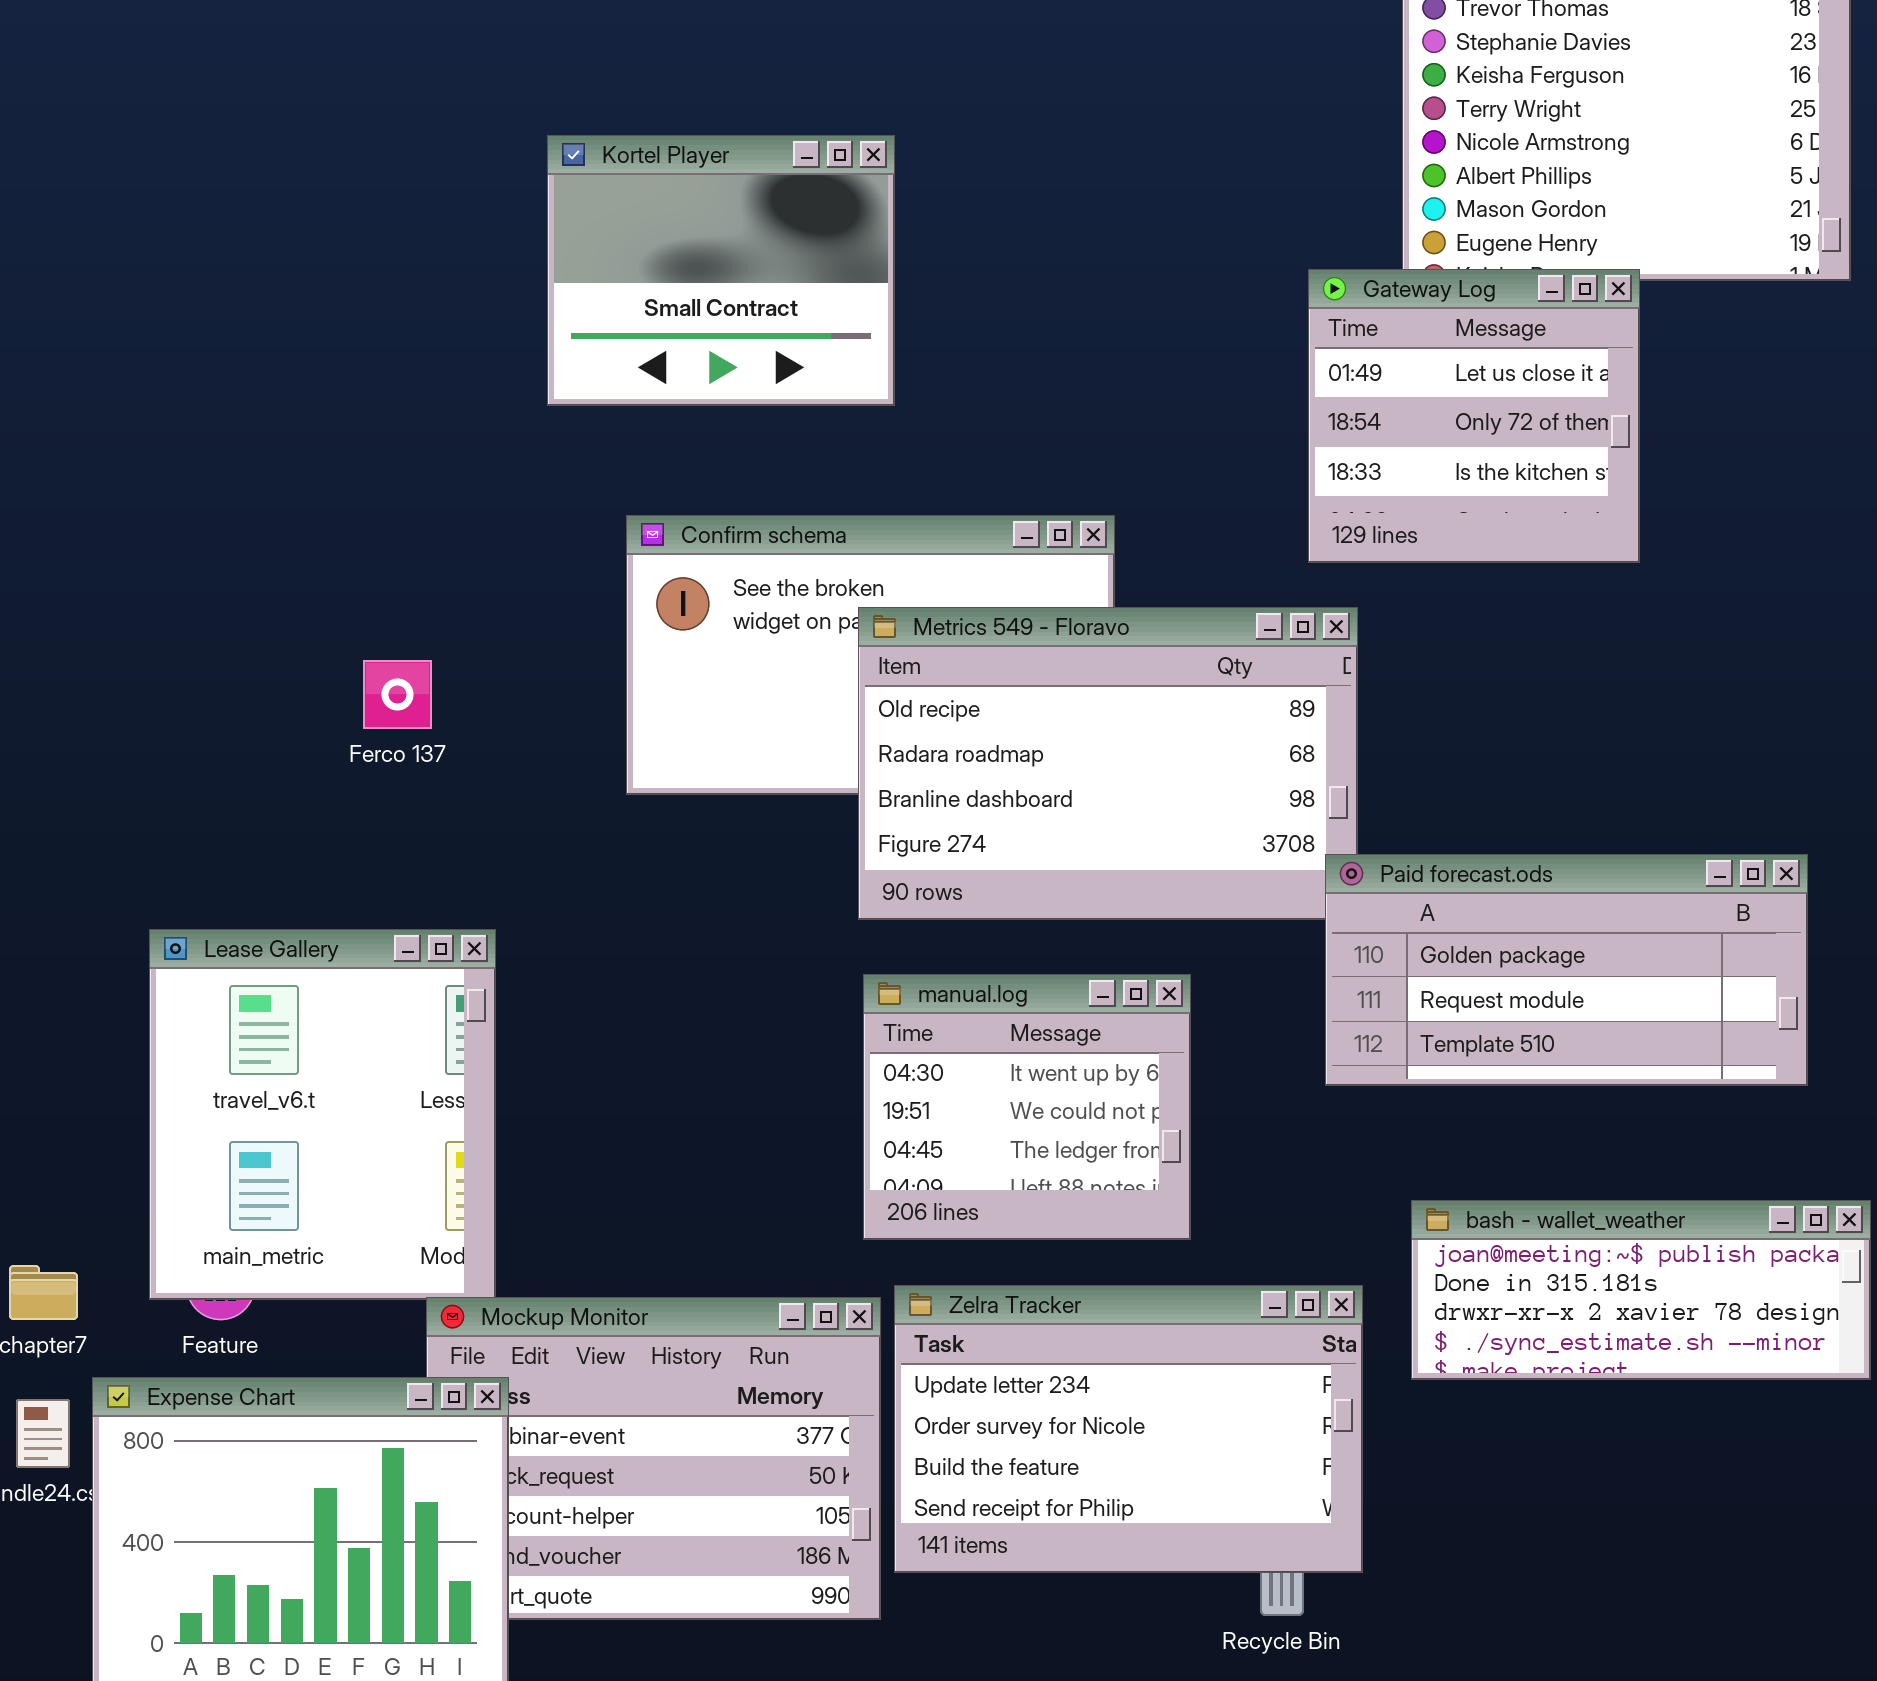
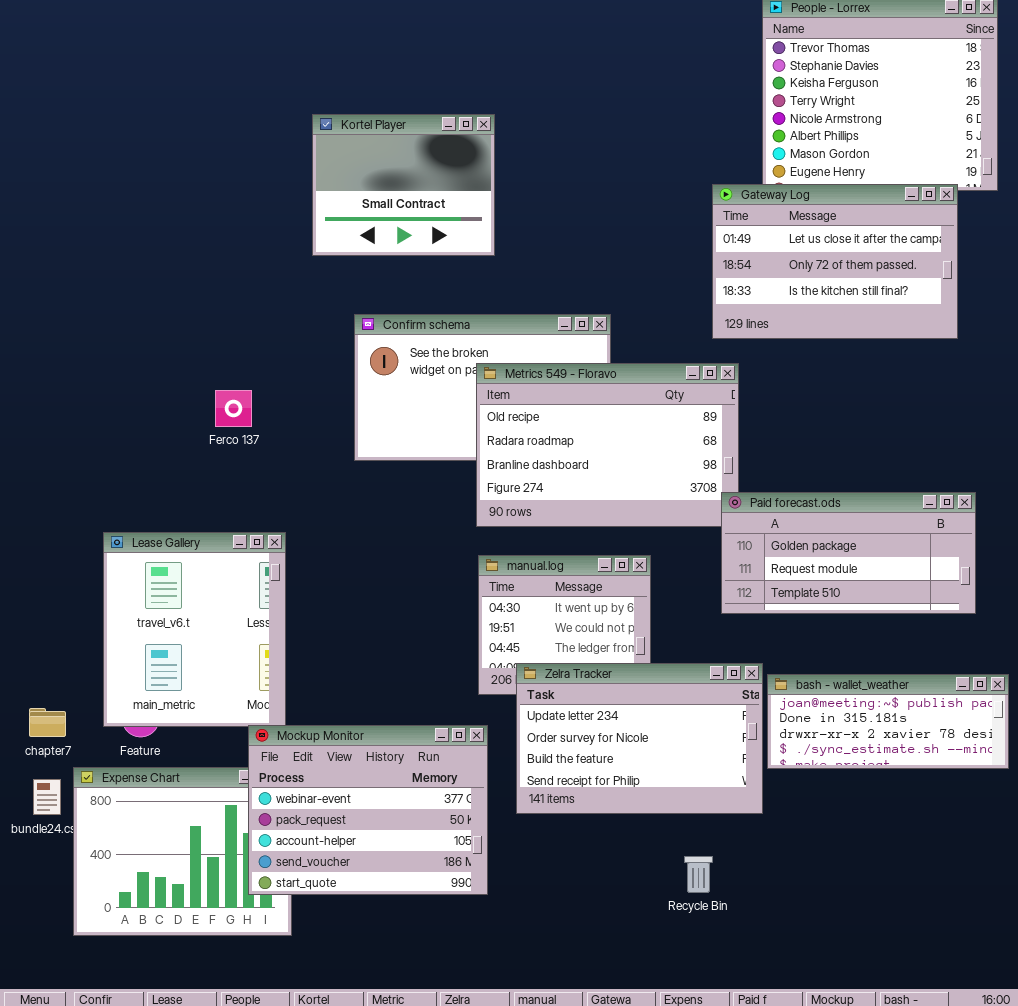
Gateway Log: [1308,269,1640,563] -> [712,184,958,339], resized
Zelra Tracker: [894,1285,1363,1573] -> [516,663,763,814], moved
Mockup Monitor: [426,1297,881,1620] -> [248,725,488,895], raised

